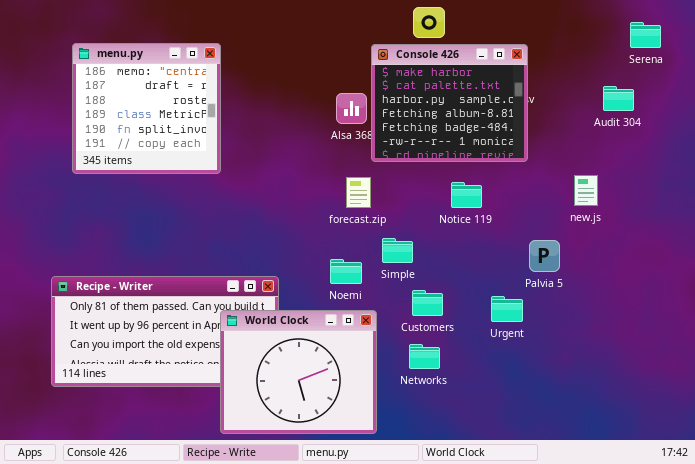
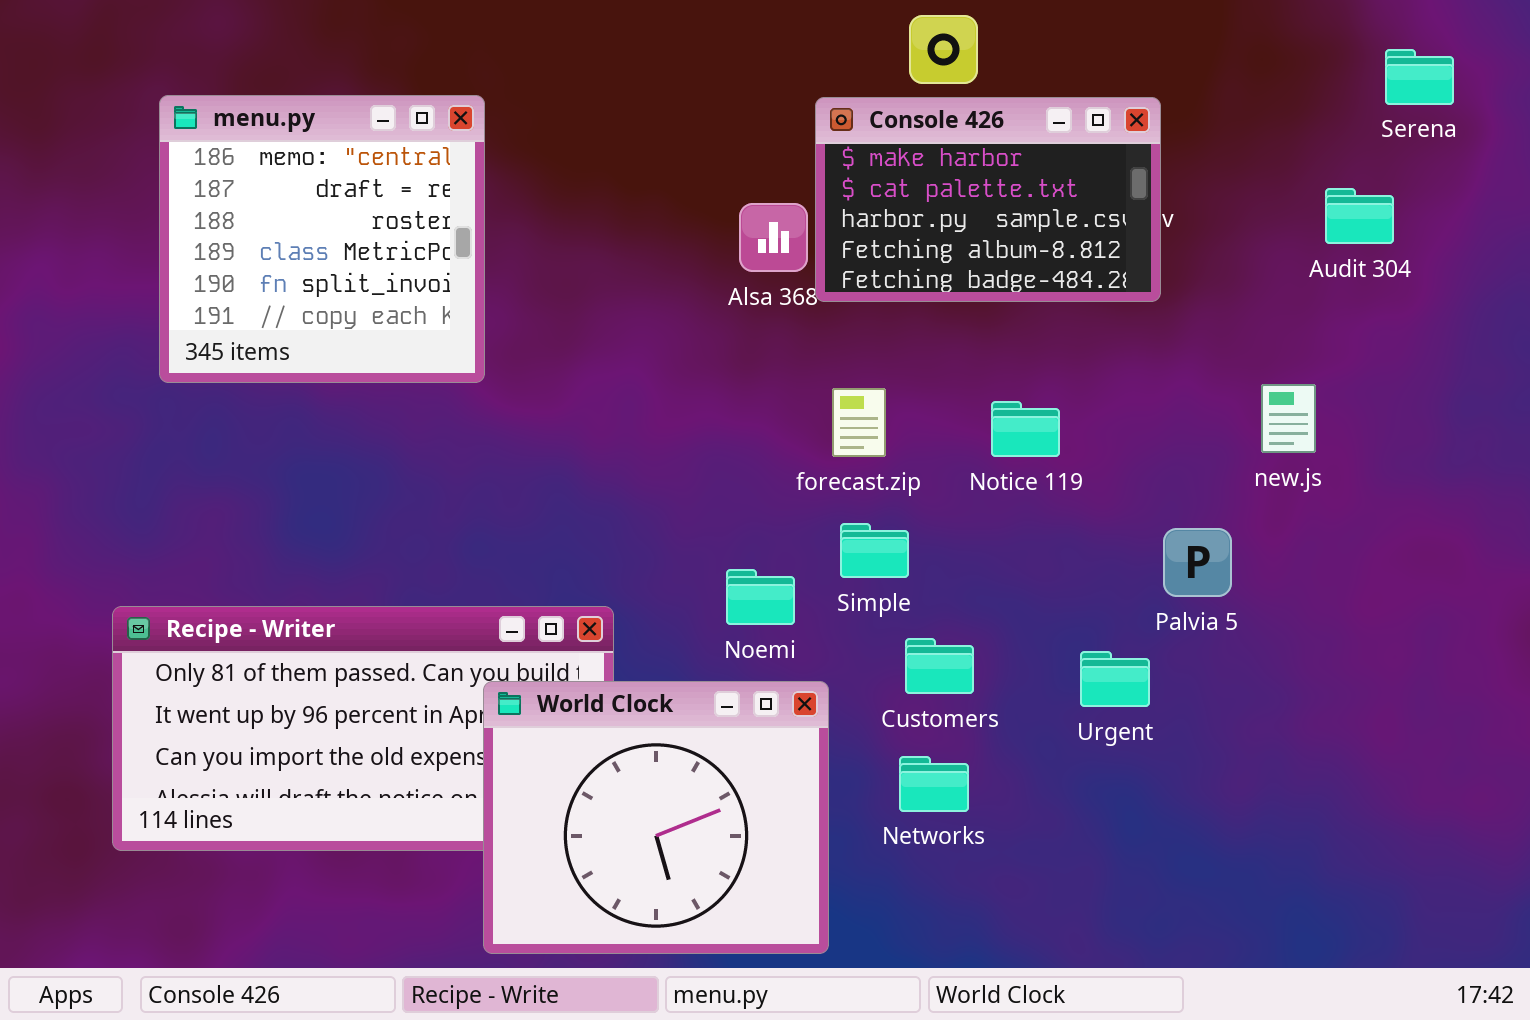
Console 426: [371,44,528,162] -> [815,97,1161,302], resized
forecast.zip: [346,177,371,208] -> [832,388,886,457], moved

